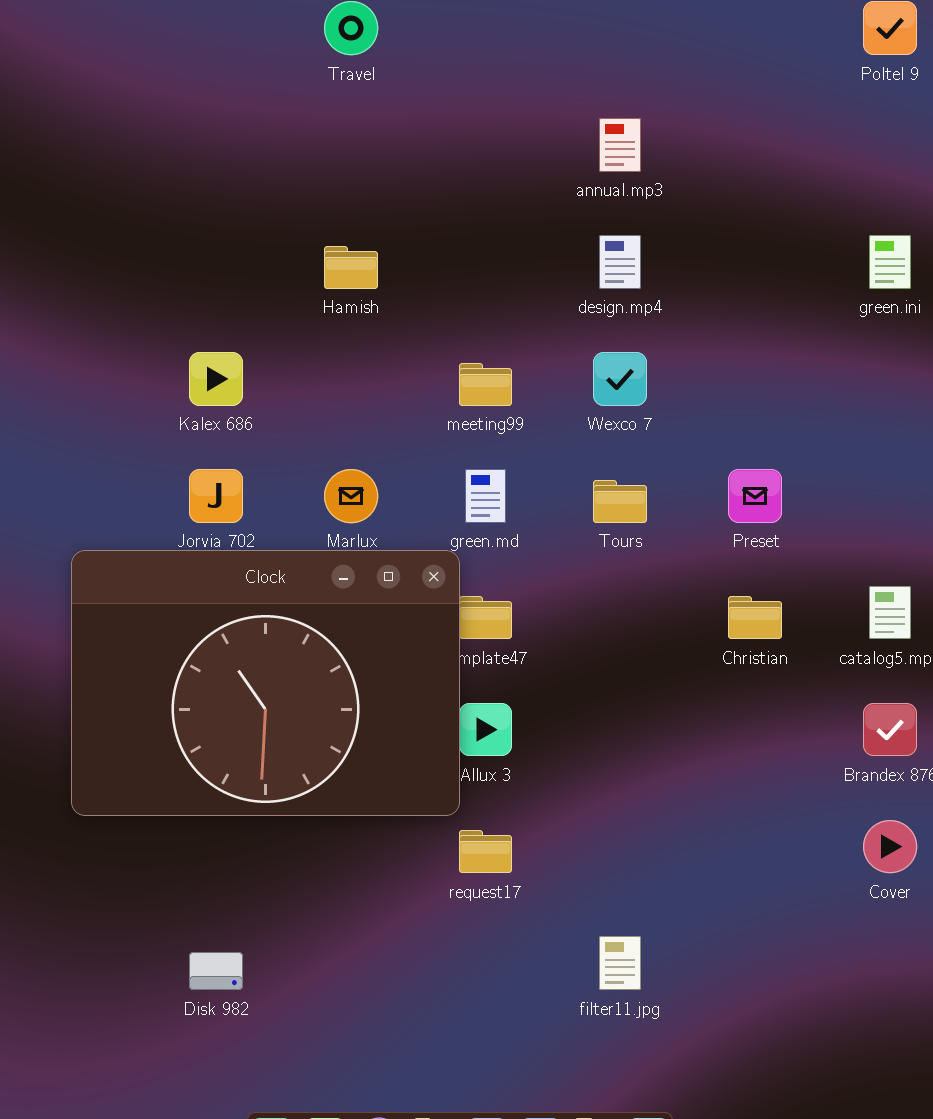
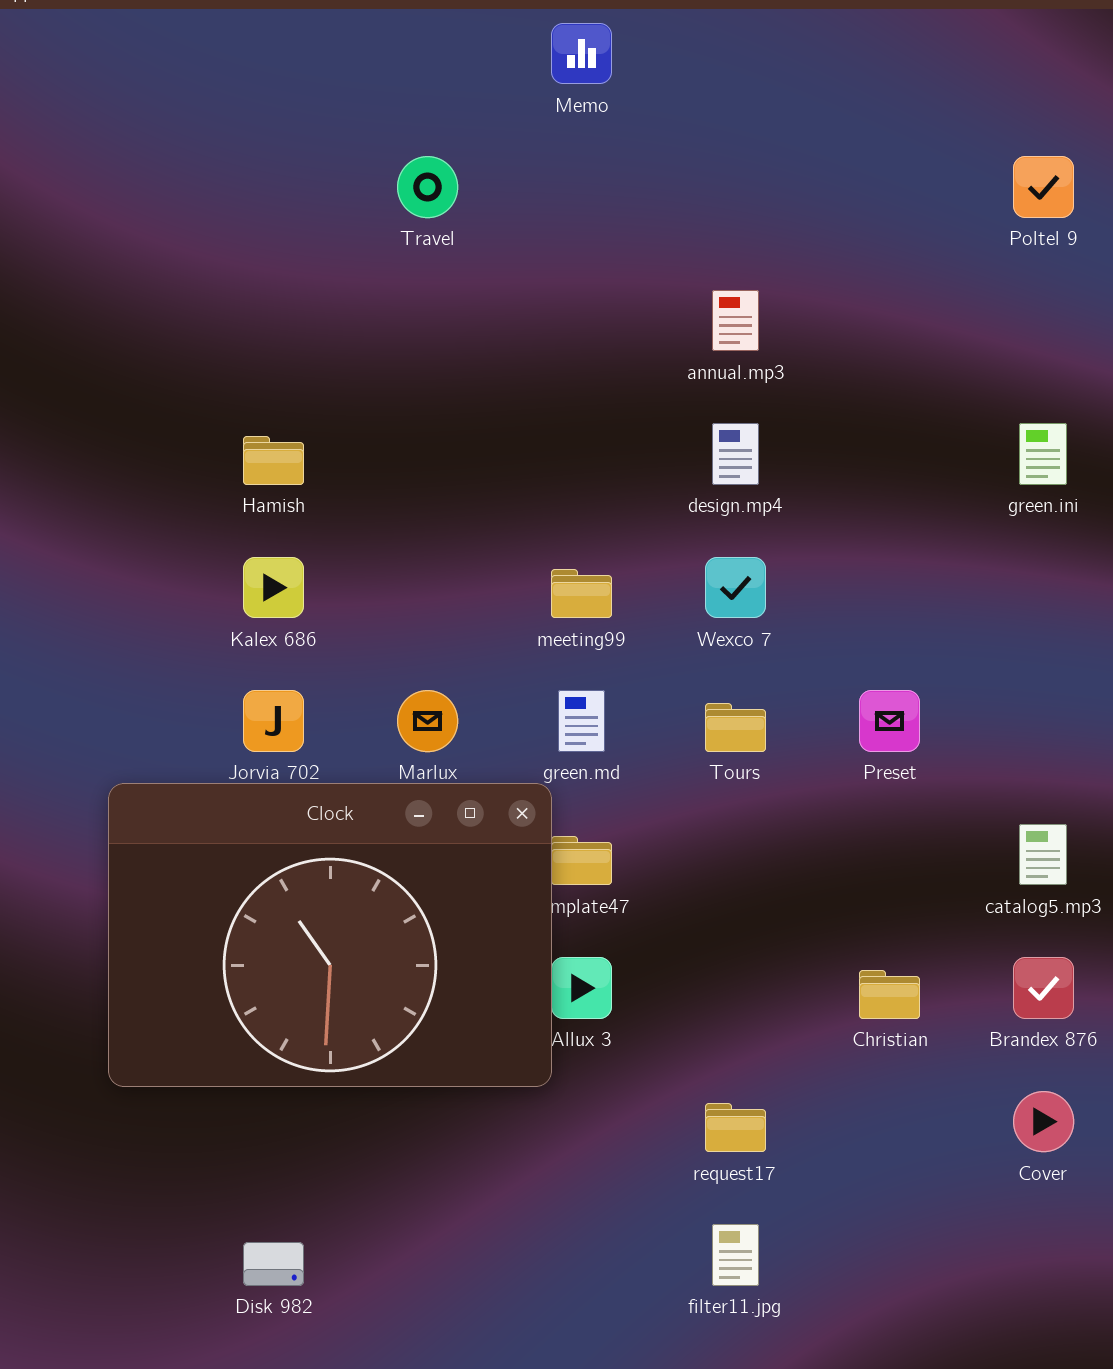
Hamish: [324,246,378,289] -> [243,436,304,485], moved
Christian: [728,596,782,639] -> [859,970,920,1019], moved
request17: [459,830,512,873] -> [705,1103,766,1152], moved

